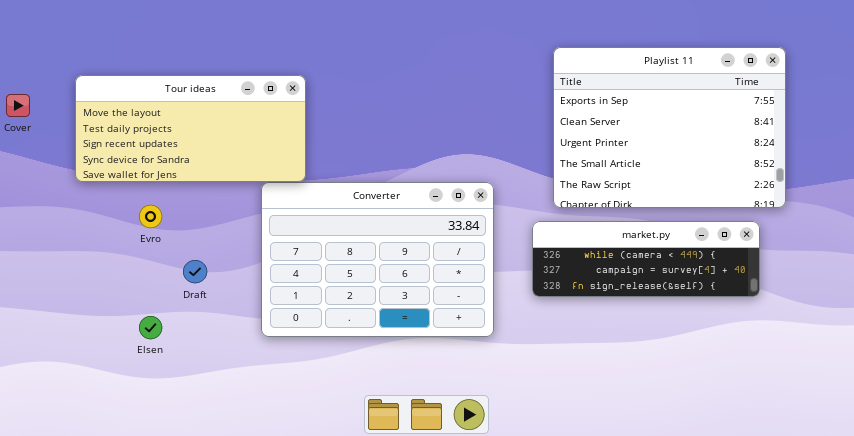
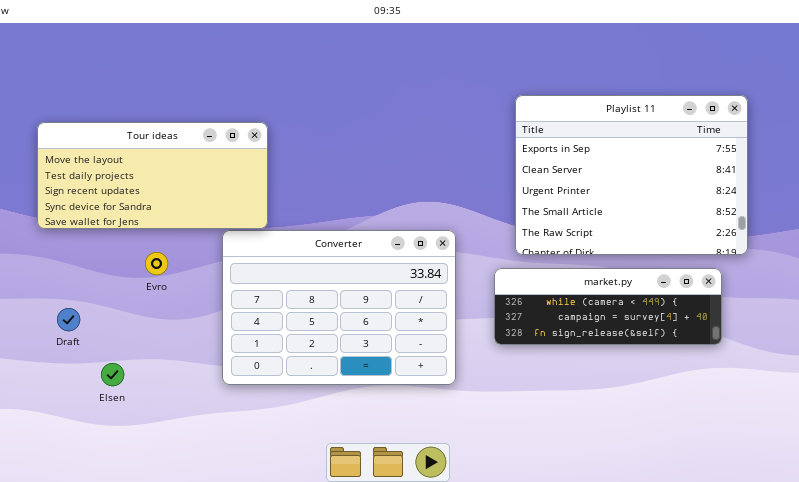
Evro: [139,205,162,228] -> [145,252,168,275], moved
Draft: [183,260,207,283] -> [57,308,80,331], moved

